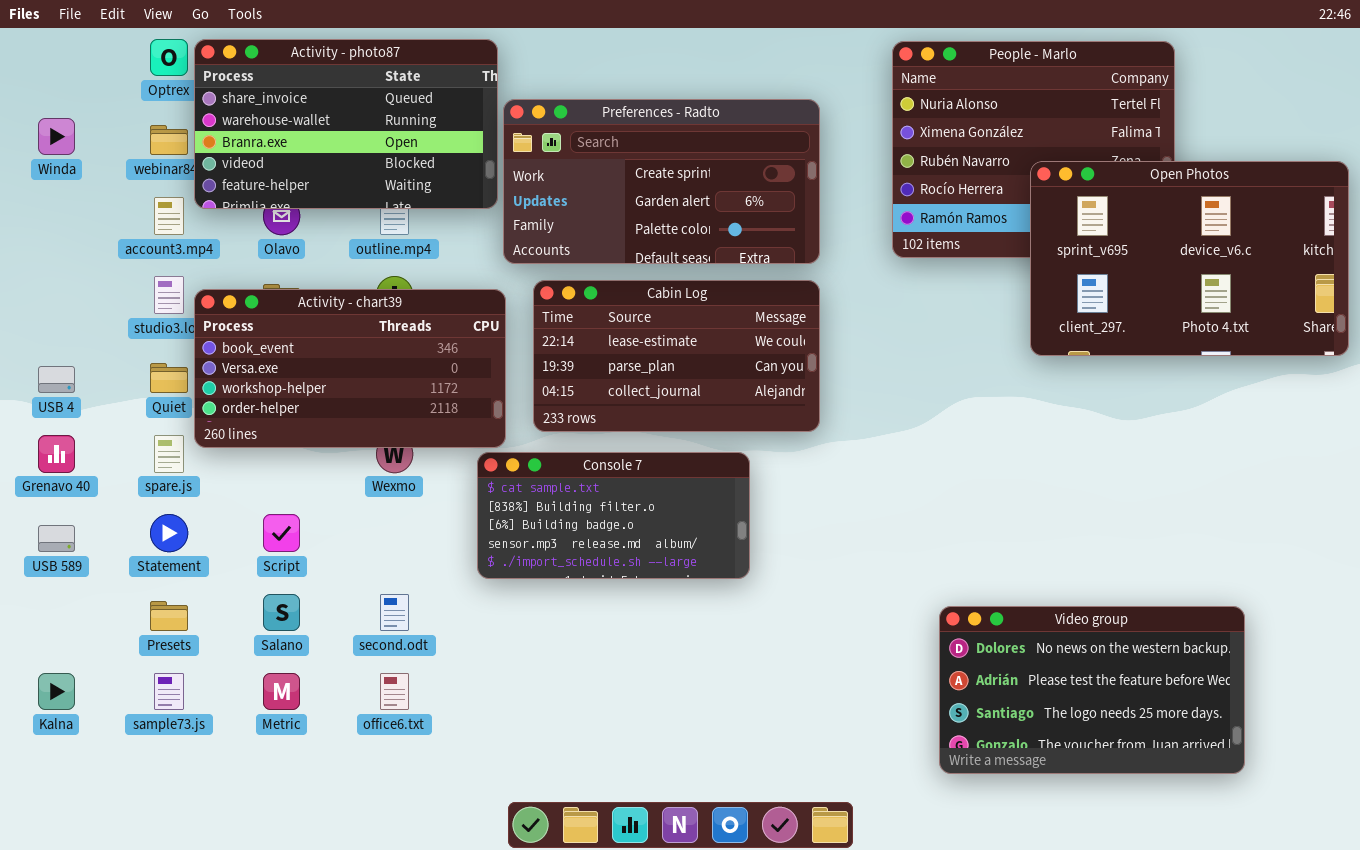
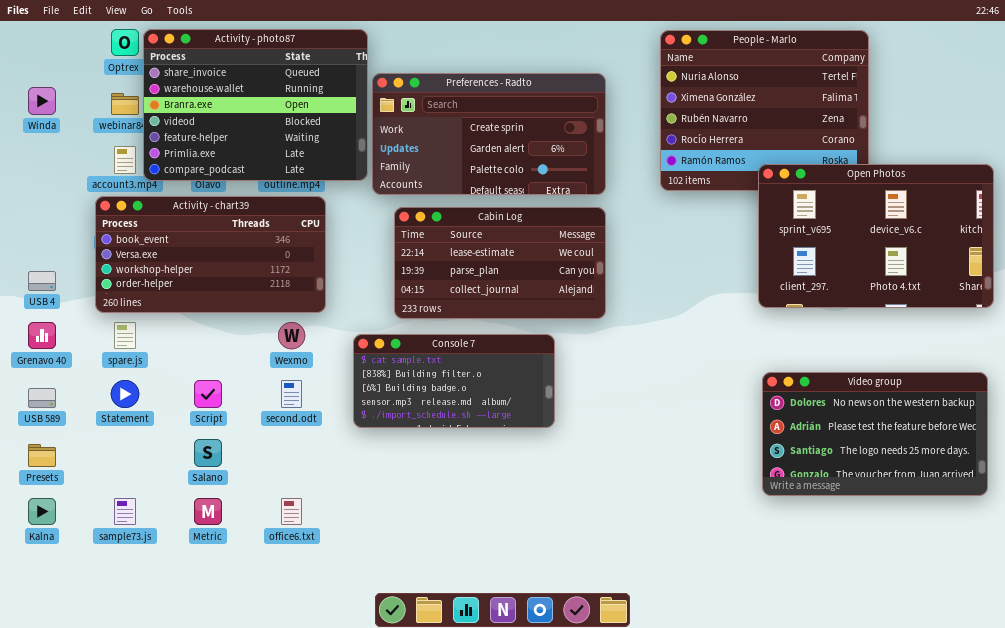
Activity - photo87: [194,39,498,209] -> [143,29,368,181], resized
Open Photos: [1030,161,1349,356] -> [758,164,994,308], moved
Activity - chart39: [194,289,506,448] -> [95,196,326,313], moved
second.odt: [380,594,409,631] -> [281,380,302,408], moved
Presets: [150,601,188,631] -> [28,444,56,467], moved
Video group: [939,606,1245,774] -> [762,372,988,496], moved

